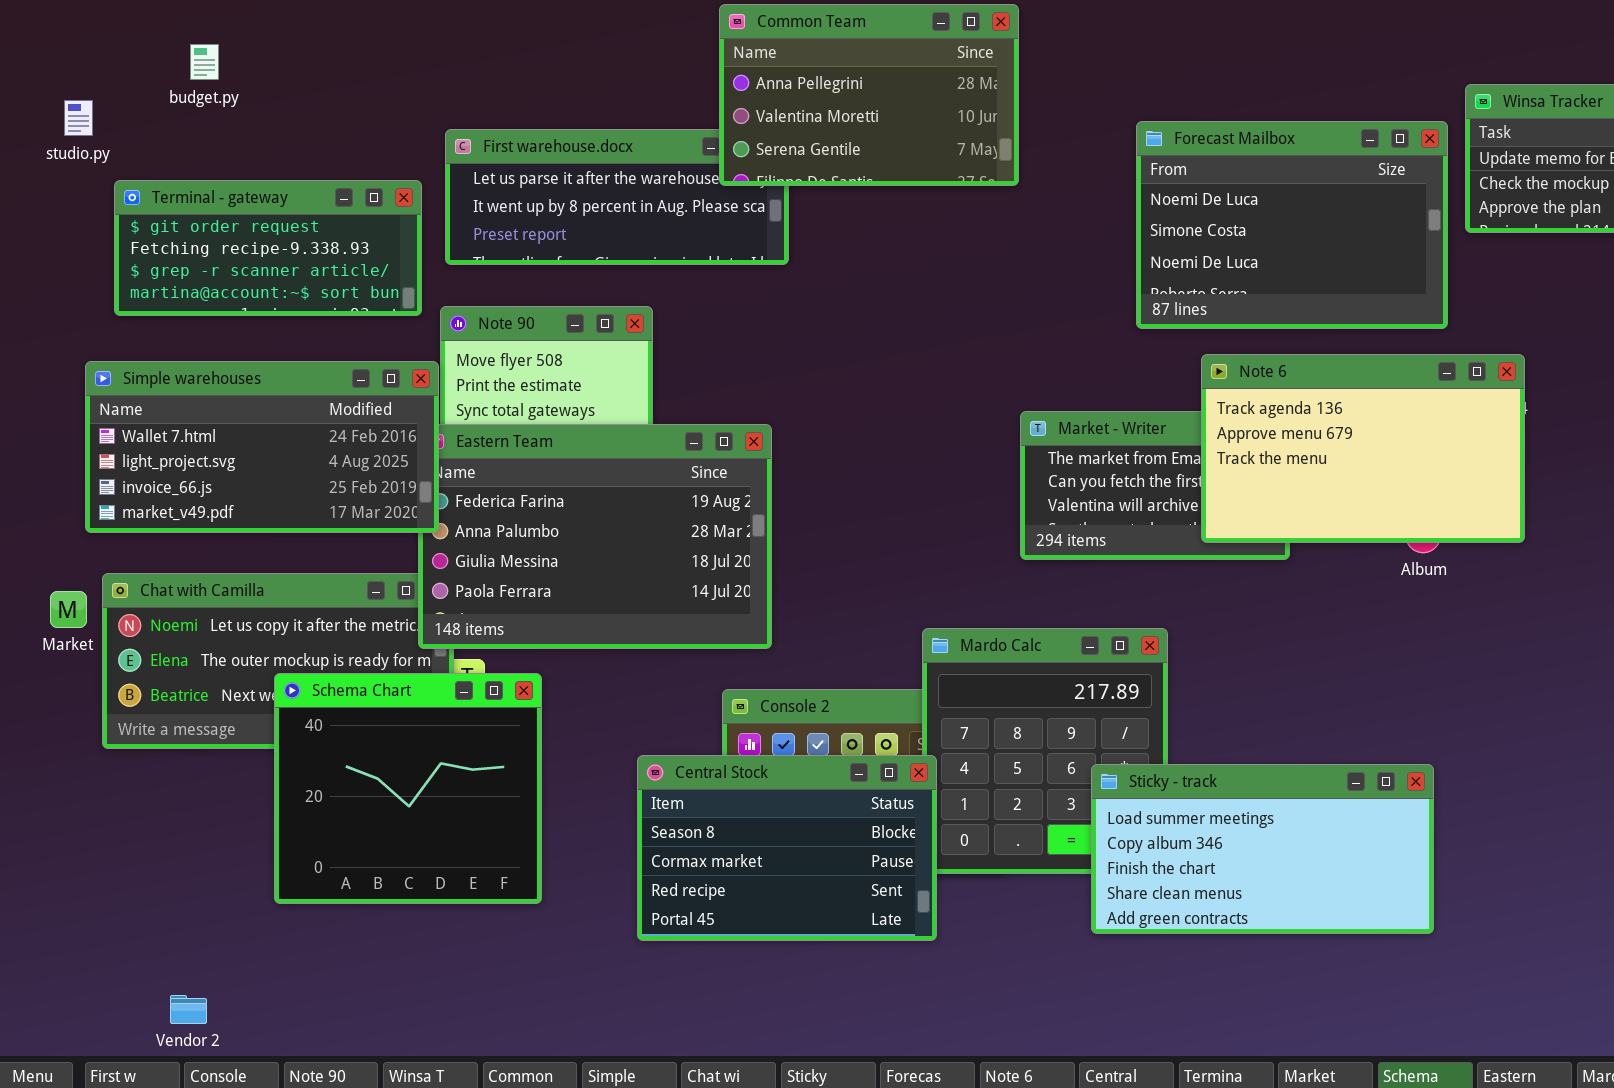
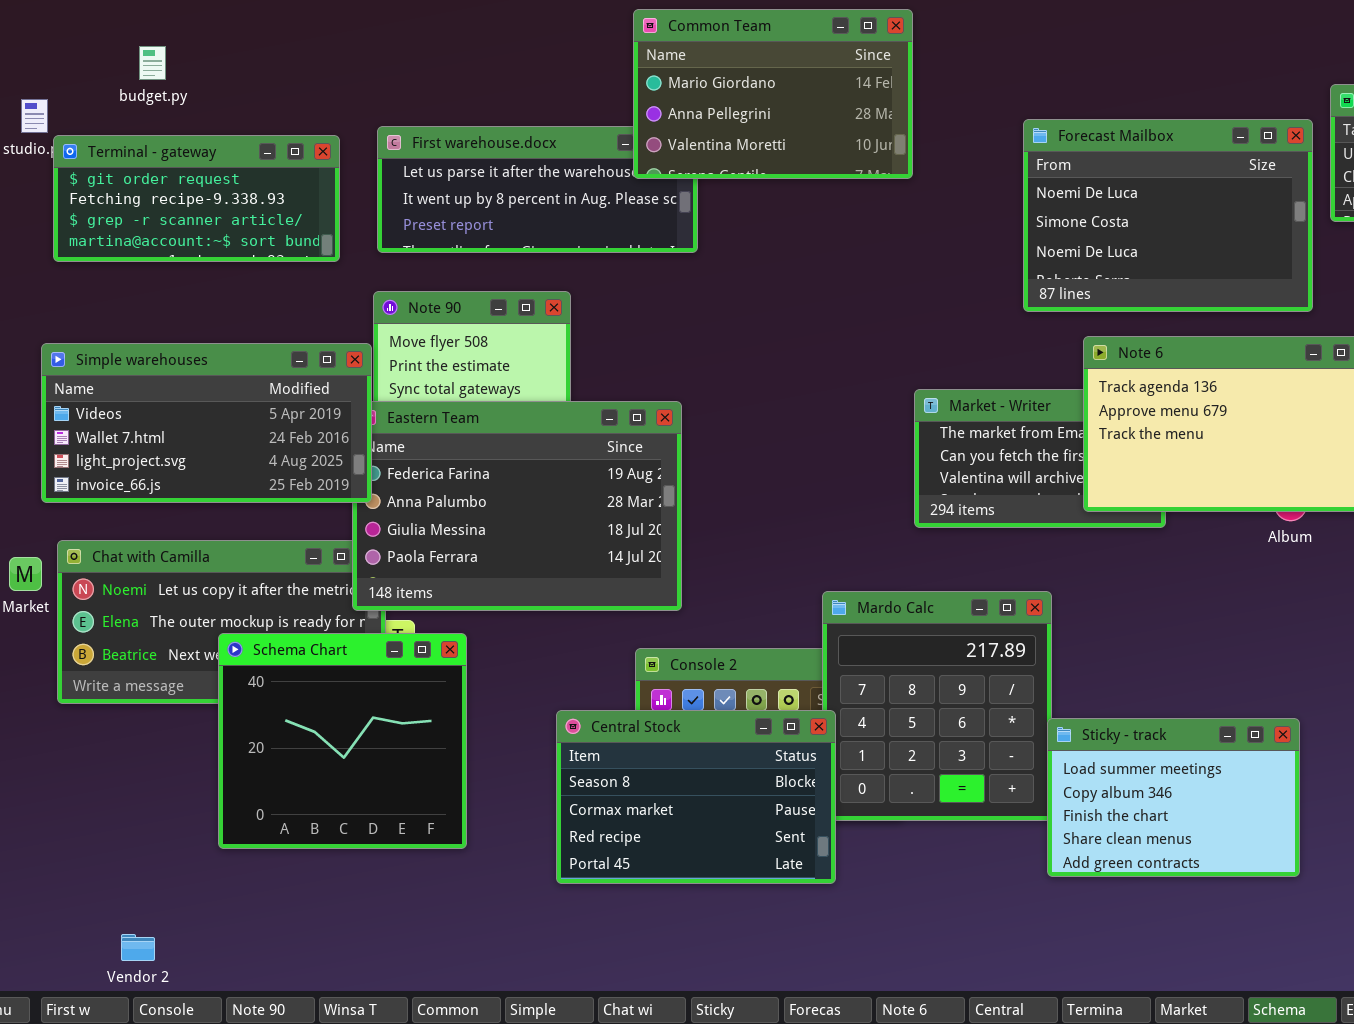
Common Team: [719,4,1019,186] -> [633,9,913,179], scrolled up 1 row
Terminal - gateway: [114,180,422,316] -> [53,135,340,262], moved
Simple warehouses: [85,361,439,533] -> [41,343,372,503], scrolled up 1 row
Sticky - track: [1091,764,1434,934] -> [1047,718,1300,877], resized

